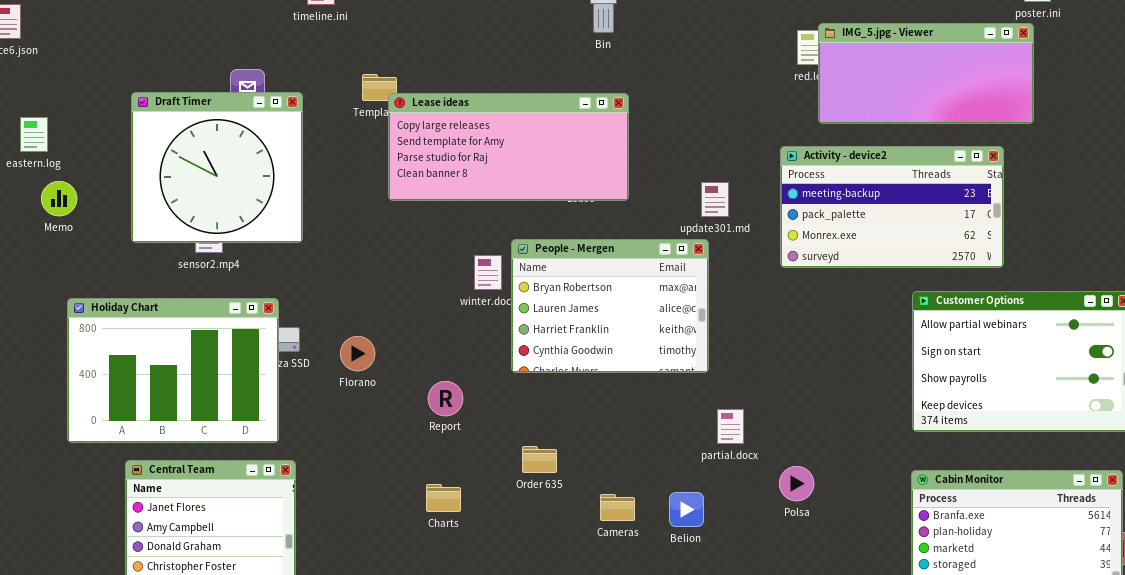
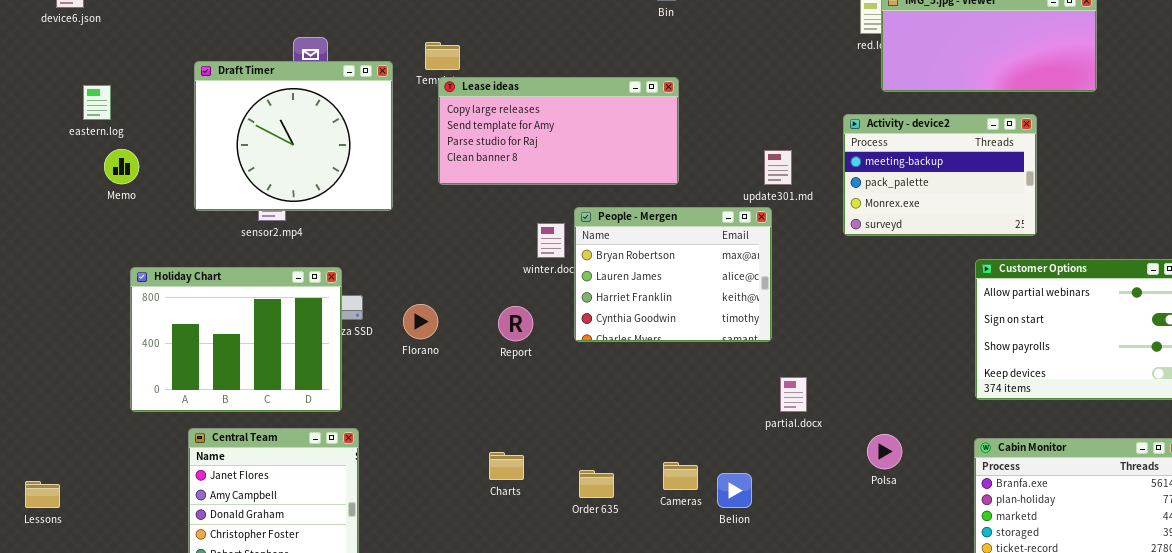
Draft Timer: [131,92,303,243] -> [194,61,393,211], resized
Lease ideas: [388,93,629,201] -> [438,77,679,185], moved
Activity - device2: [780,146,1004,268] -> [843,114,1037,236], resized
Report: [428,381,463,416] -> [498,306,533,341], moved
Order 635: [522,446,557,473] -> [579,470,614,498], moved
Polsa: [779,466,814,501] -> [867,434,902,469], moved
Belion: [669,492,704,527] -> [717,473,752,508], moved

